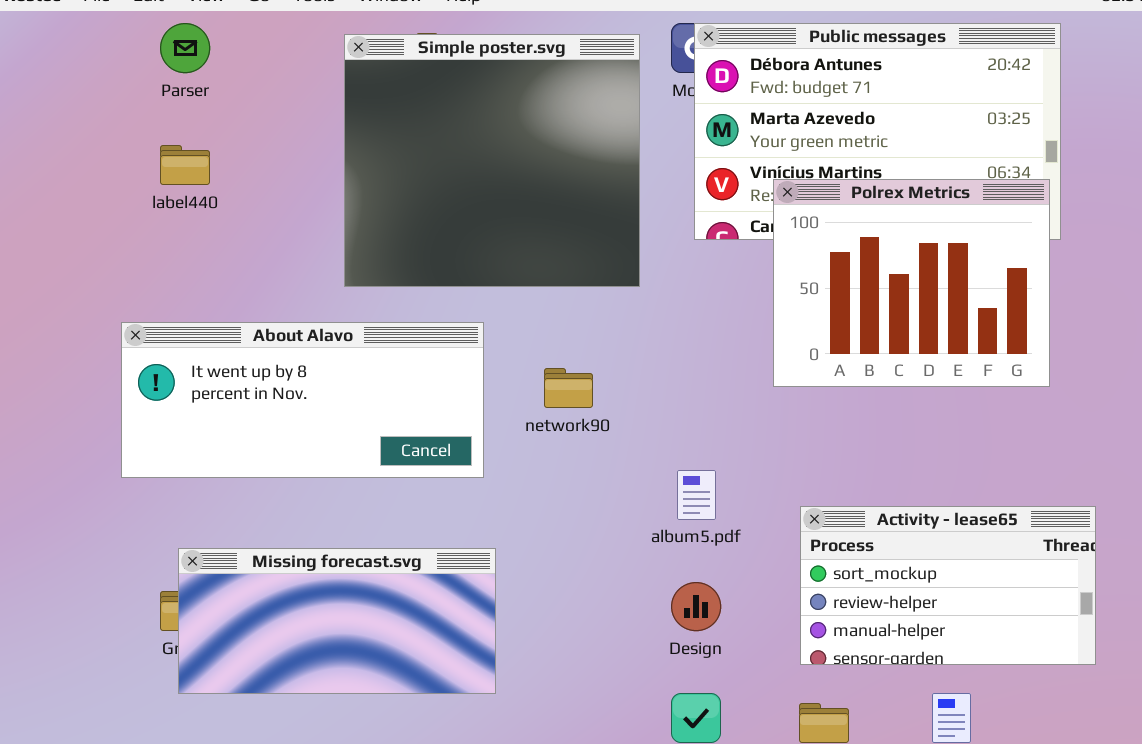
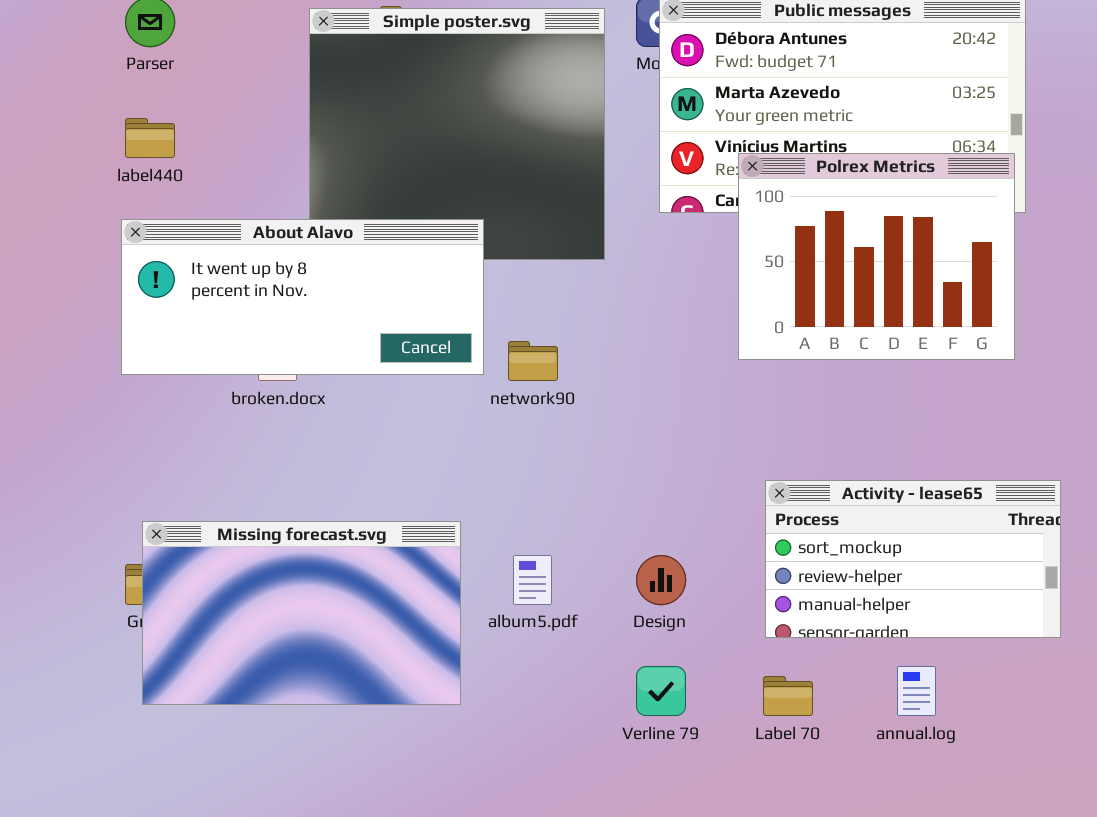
About Alavo: [121,322,484,478] -> [121,219,484,375], moved
album5.pdf: [677,470,716,520] -> [513,555,552,605], moved
Missing forecast.svg: [178,548,496,694] -> [142,521,461,705], resized

